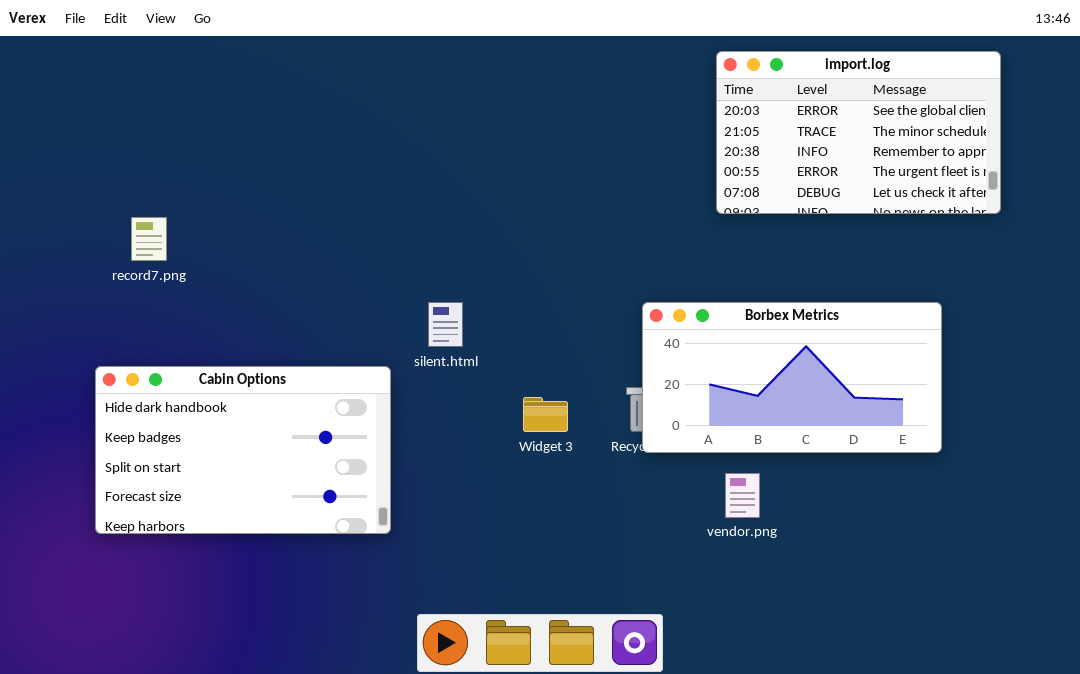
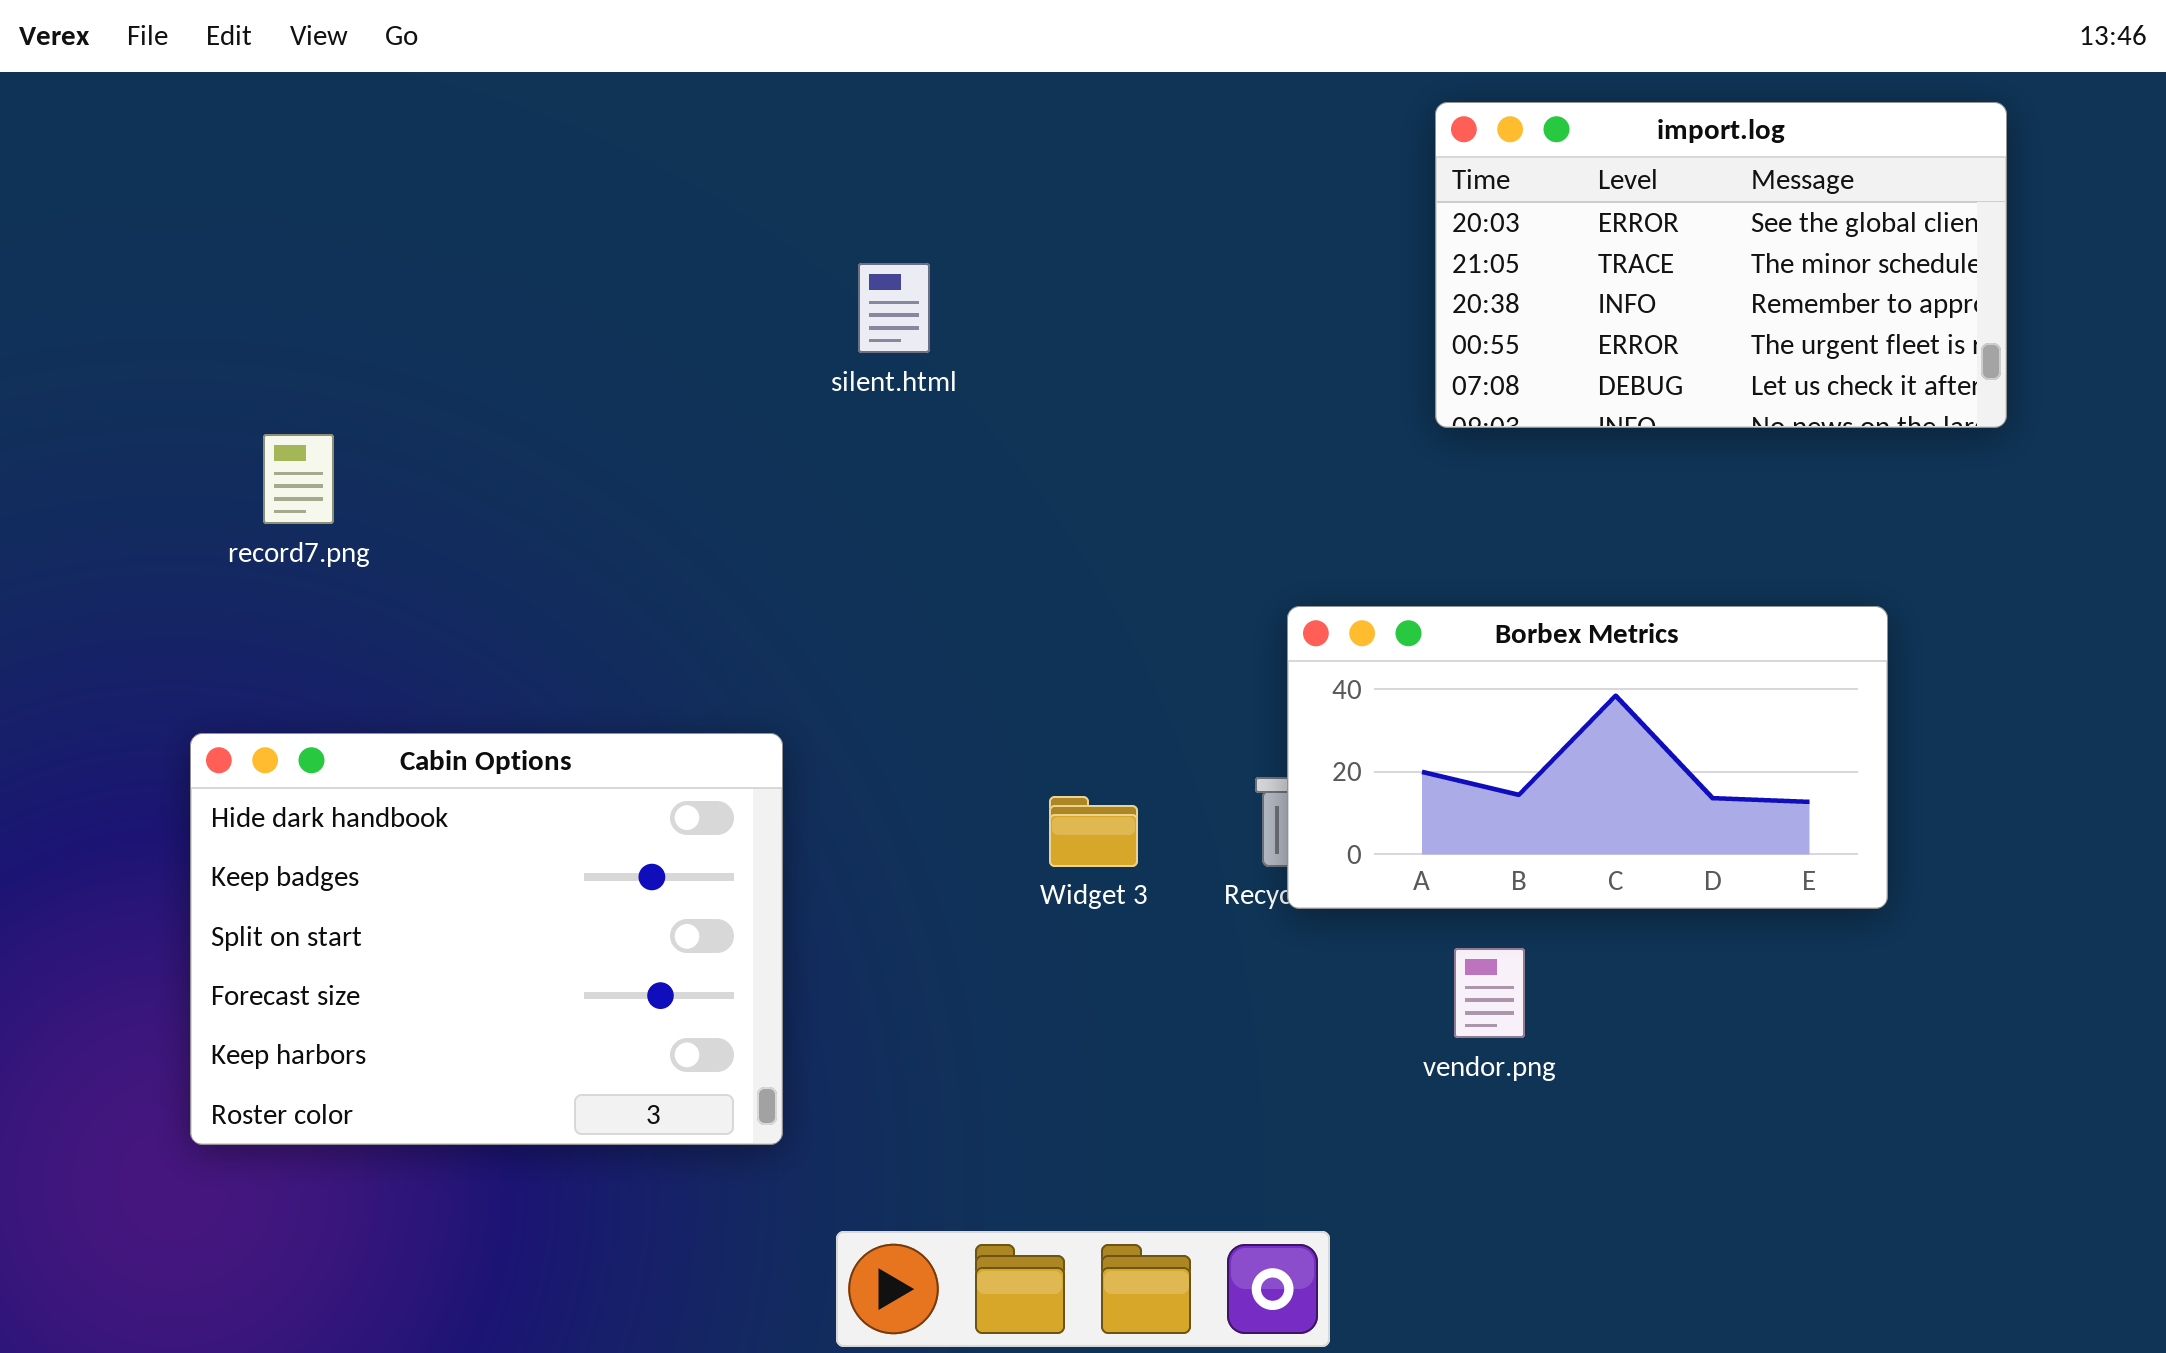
silent.html: [428,302,463,347] -> [858,263,930,353], moved
Cabin Options: [95,366,391,534] -> [190,733,783,1145], resized

